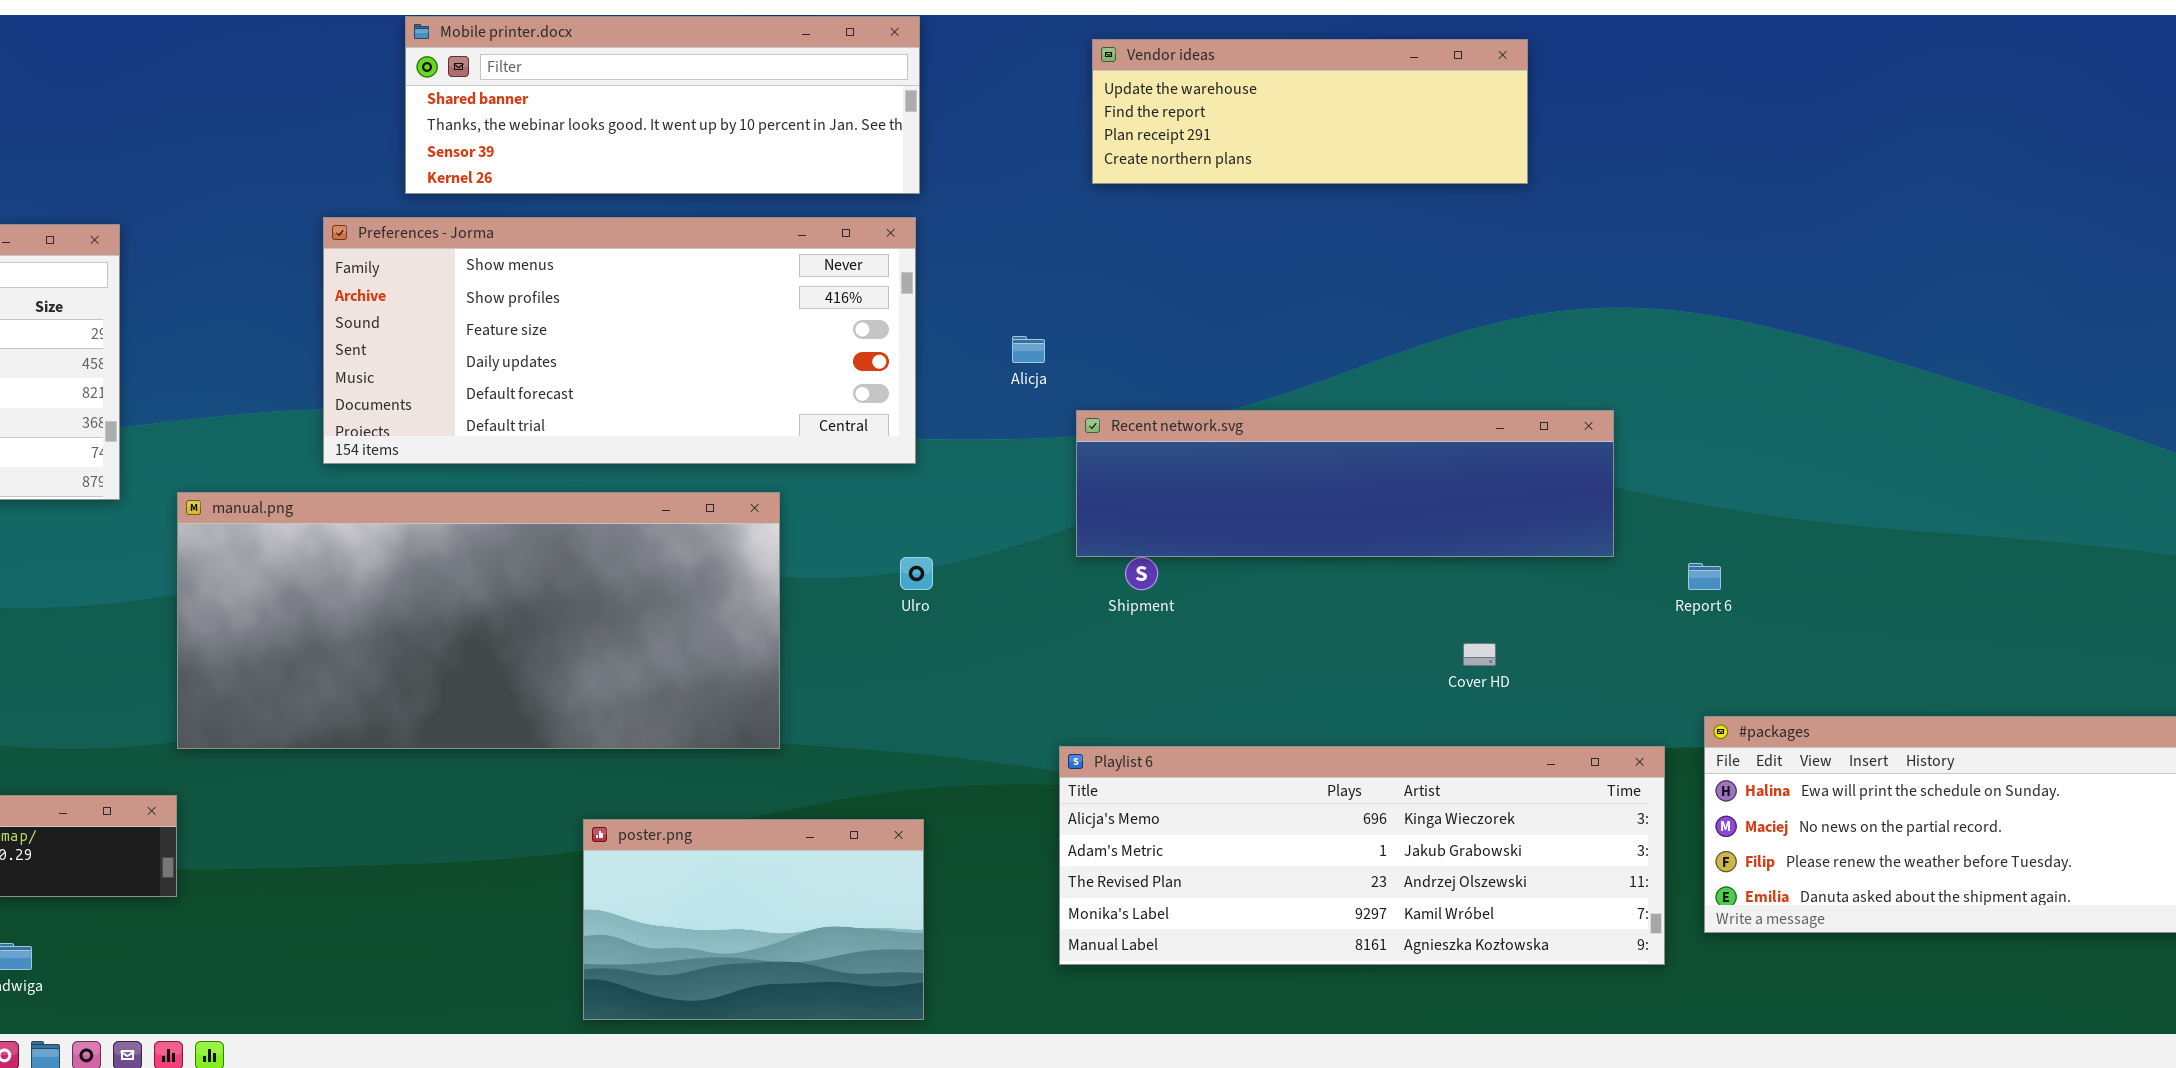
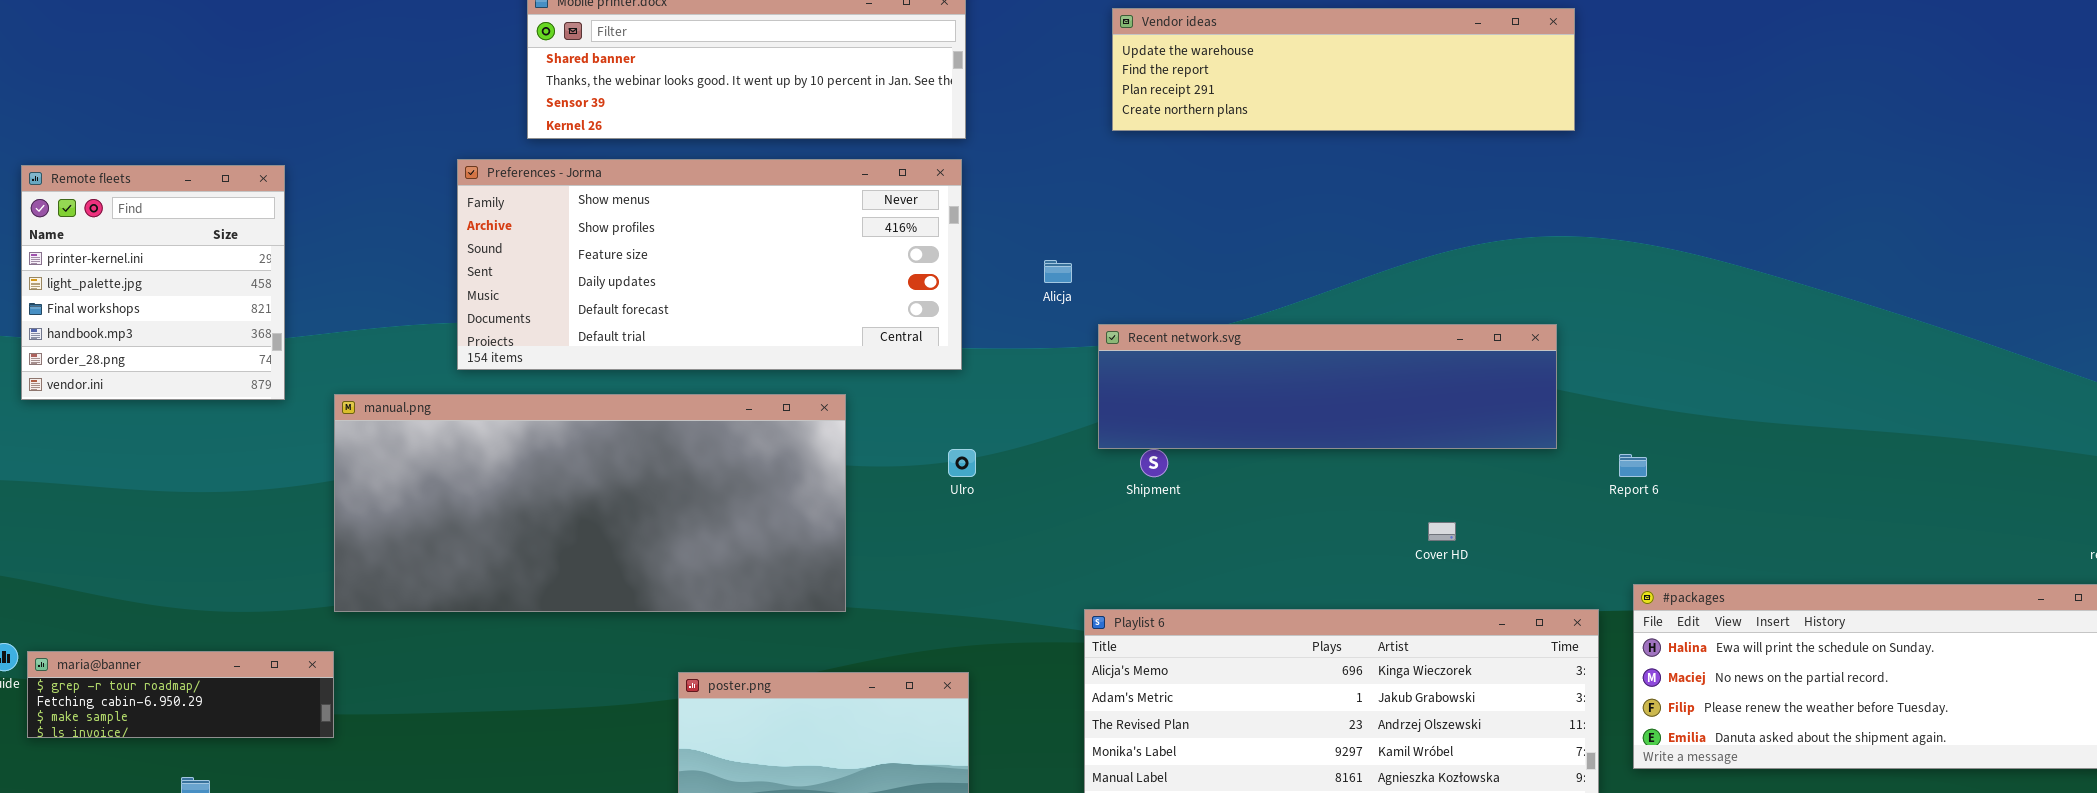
Vendor ideas: [1092,39,1528,184] -> [1112,8,1575,131], resized

